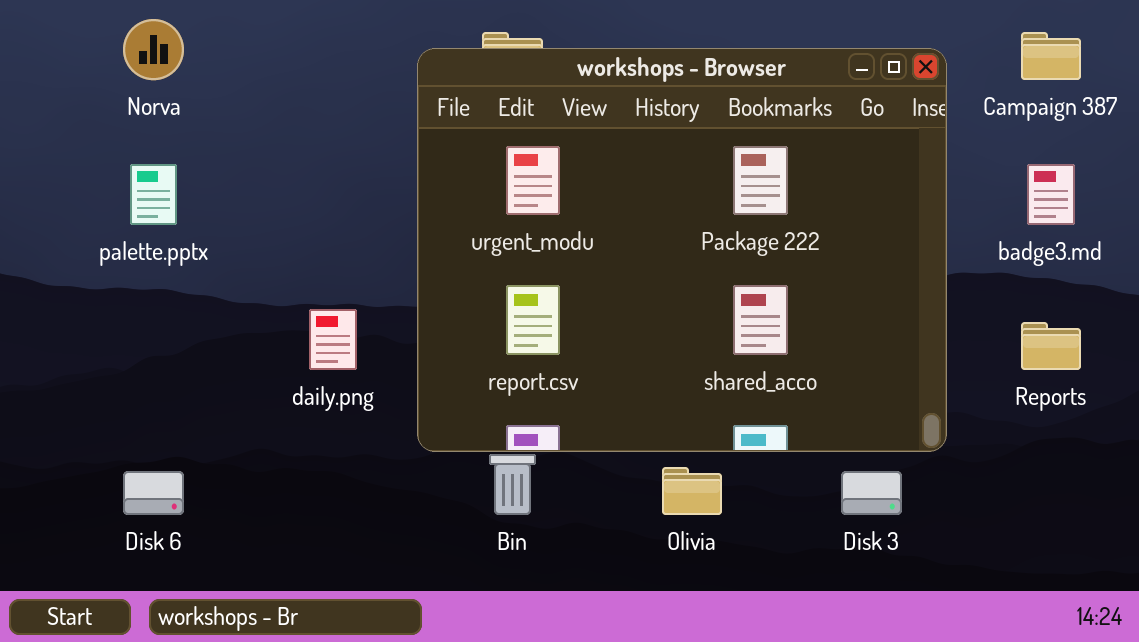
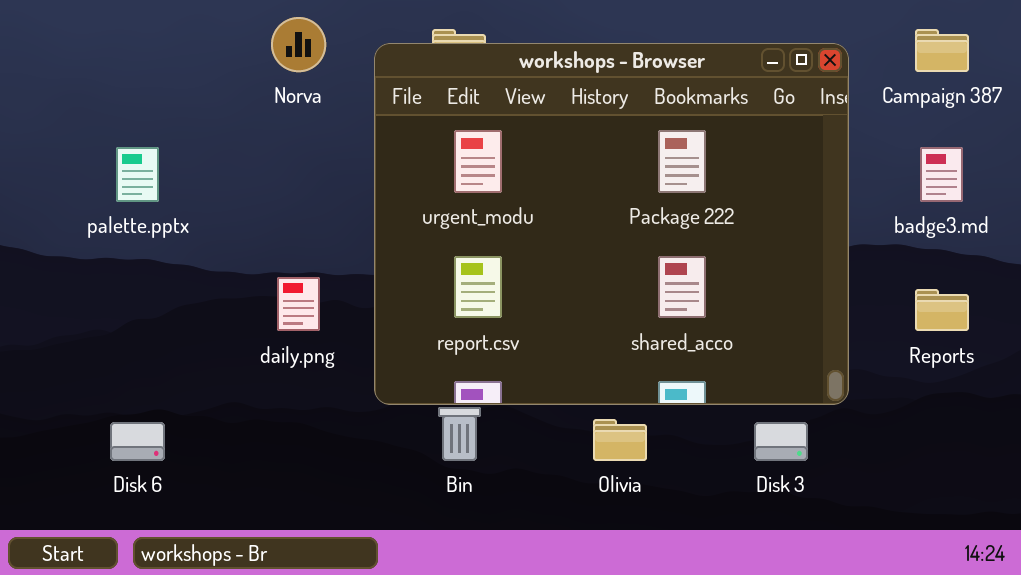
Norva: [123,19,184,80] -> [271,17,326,72], moved

